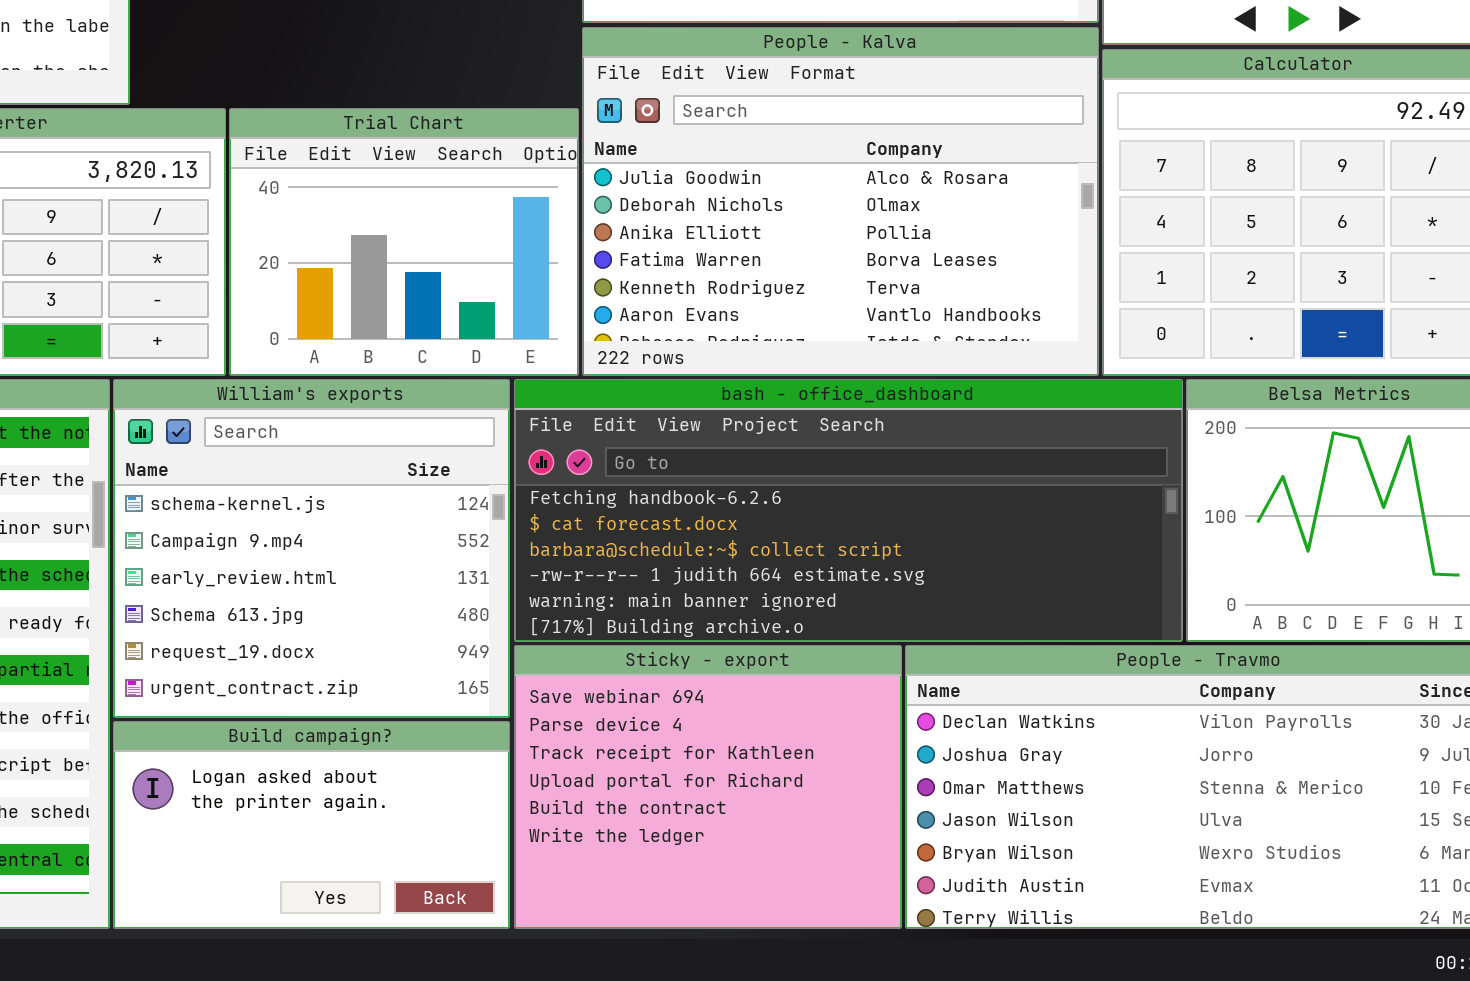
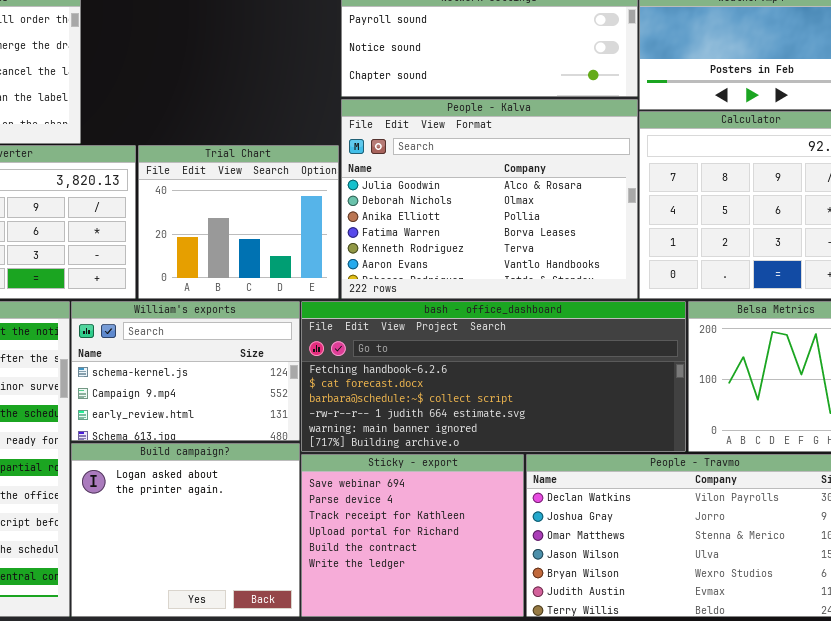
William's exports: [113,379,510,718] -> [71,301,300,441], resized
Build campaign?: [113,721,510,929] -> [71,443,300,617], resized

